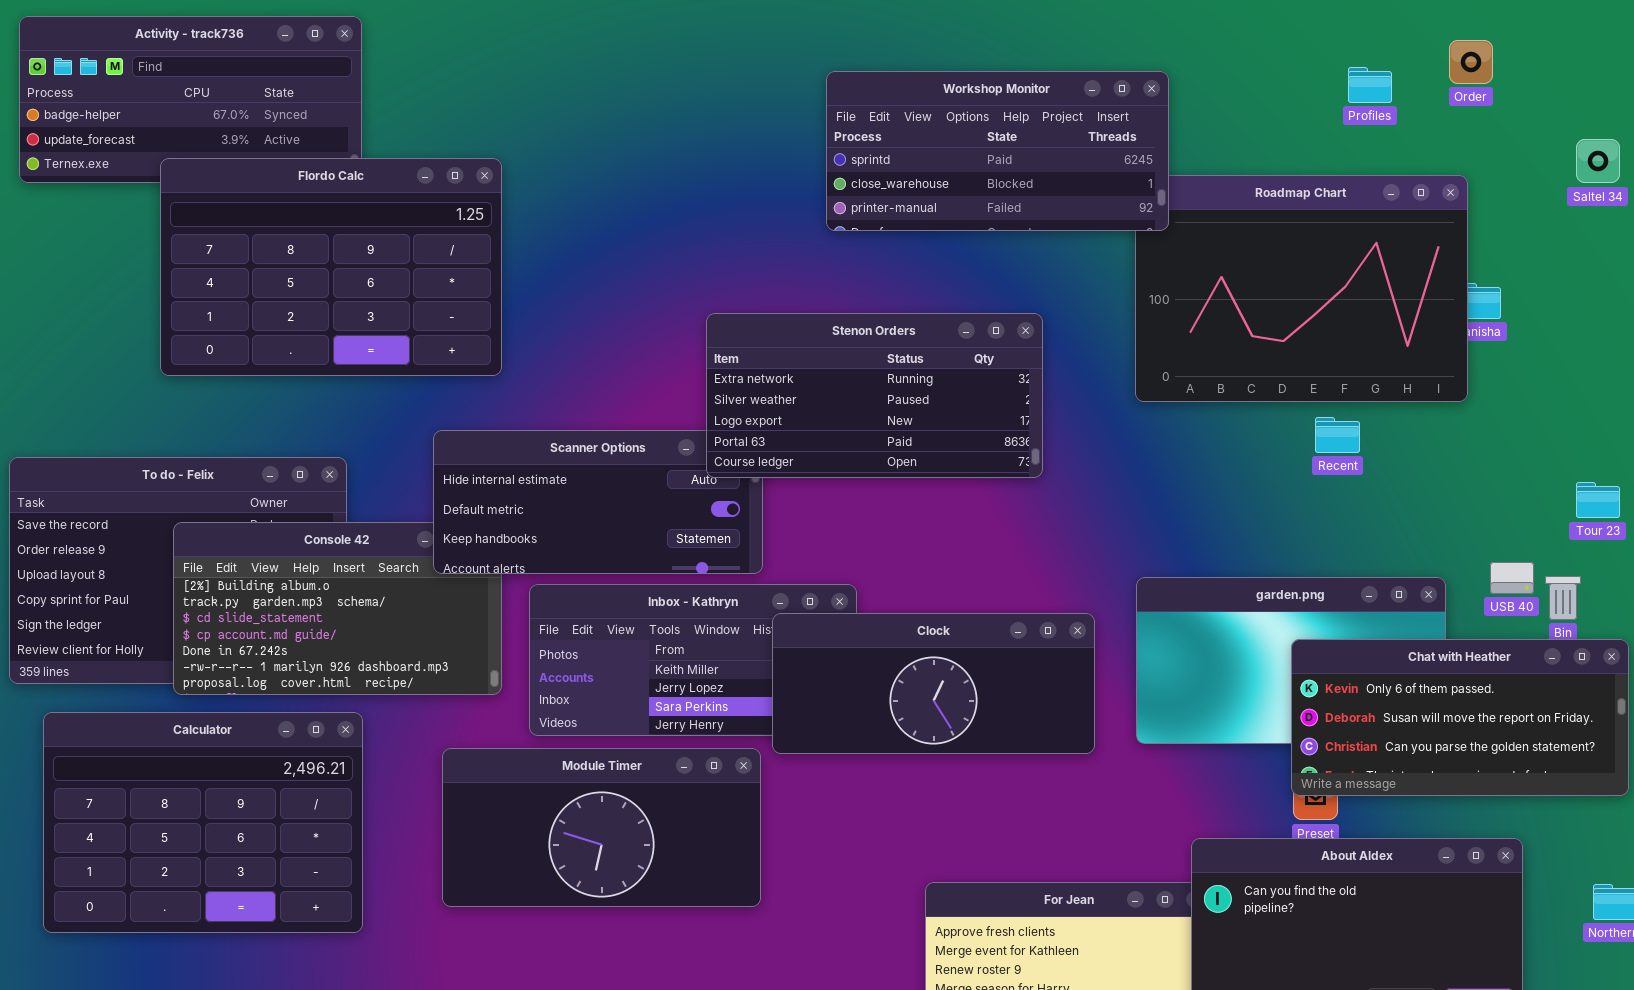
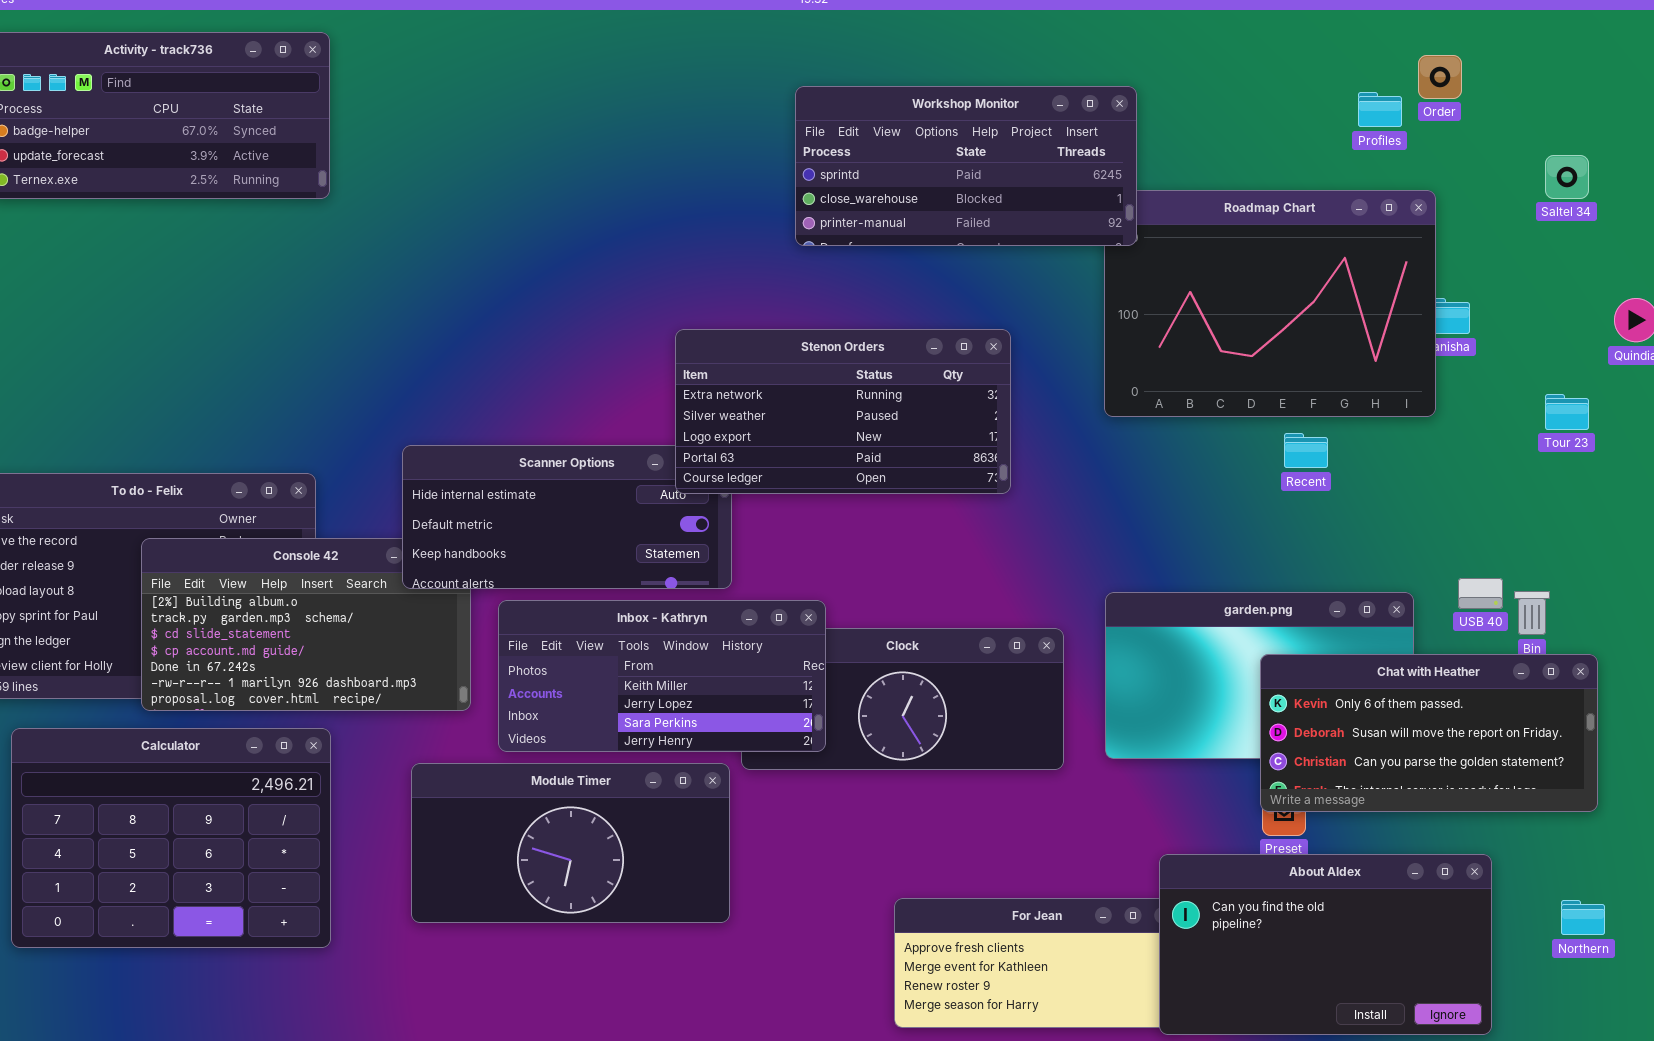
Profiles: [1348,67,1392,103] -> [1358,92,1402,127], moved
Flordo Calc: [160,158,502,376] -> none, closed
Tour 23: [1576,482,1620,518] -> [1545,394,1589,430], moved
Inbox - Kathryn: [529,584,857,736] -> [498,600,826,752], raised

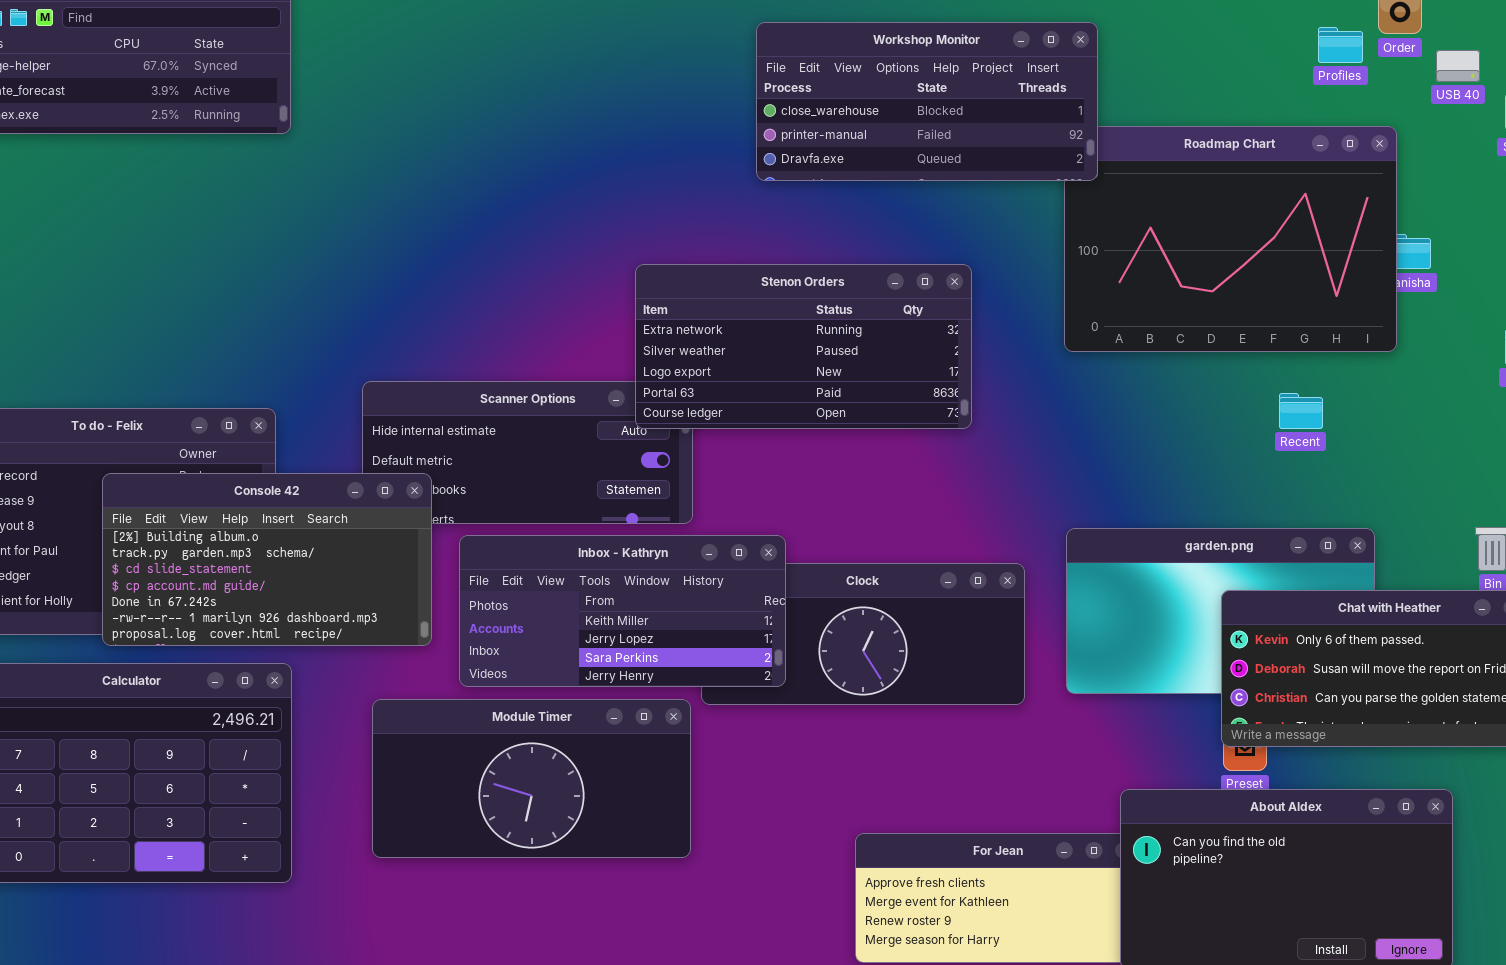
Workshop Monitor: [795,86,1137,246] -> [756,22,1098,181], scrolled down 1 row
Recent: [1284,433,1328,468] -> [1279,393,1323,429], moved
Console 42: [141,538,471,711] -> [102,473,432,646], raised
USB 40: [1458,578,1503,609] -> [1436,50,1480,82], moved

